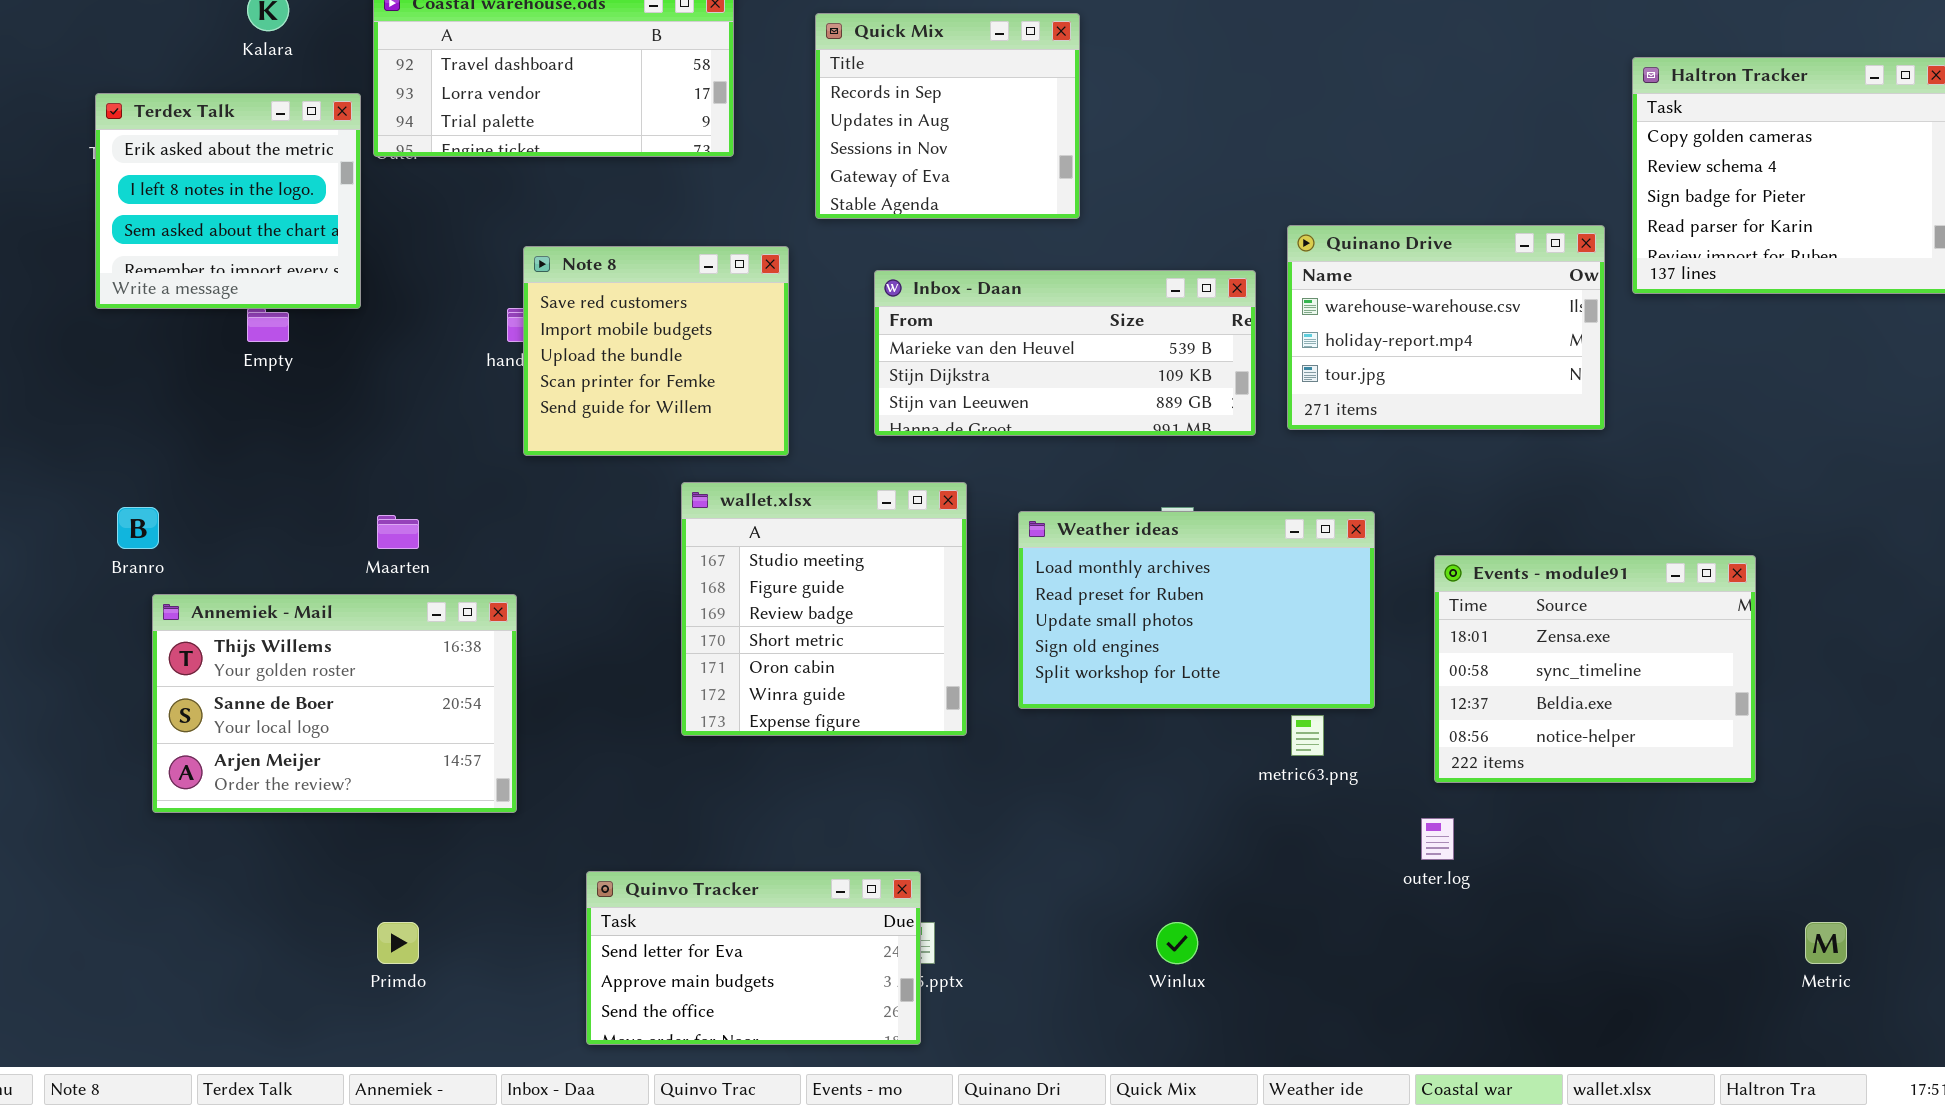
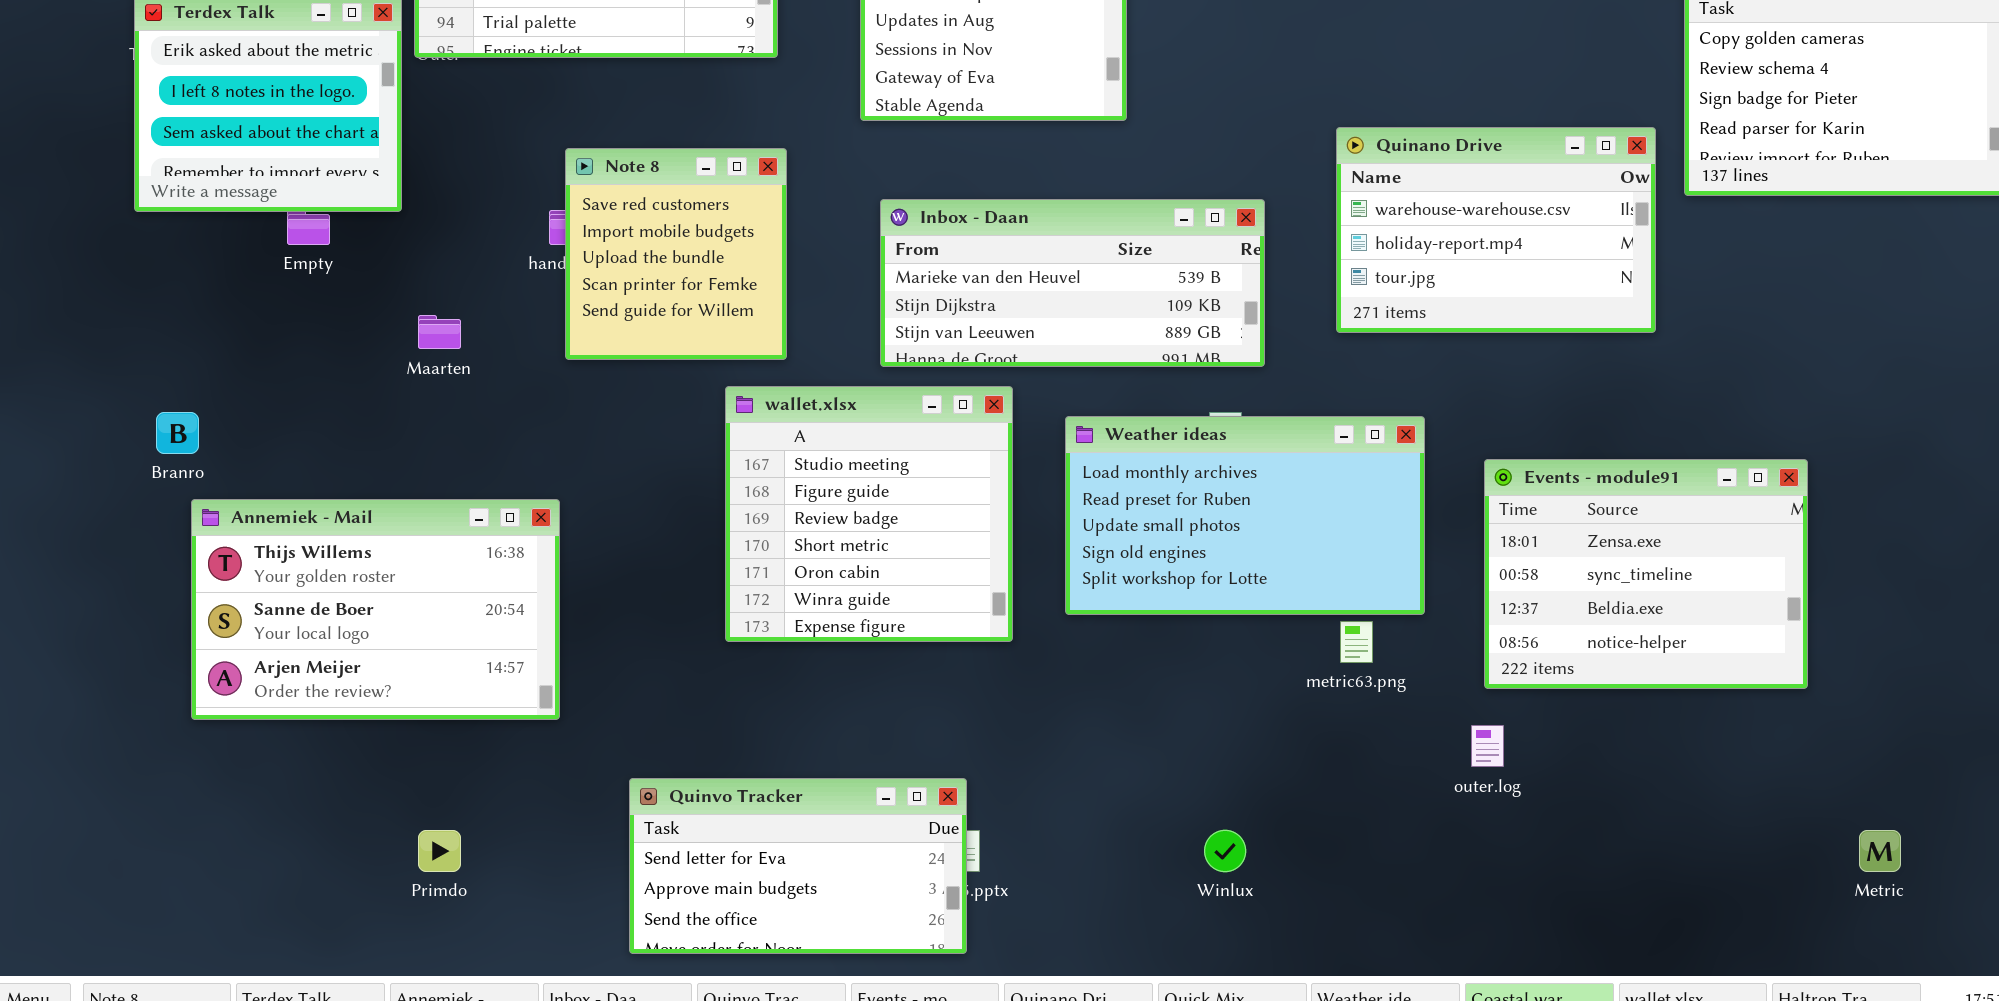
Note 8: [523,246,789,456] -> [565,148,787,360], resized
Inbox - Daan: [874,270,1256,436] -> [880,199,1265,367], moved
Maarten: [377,515,419,549] -> [418,315,461,349], moved

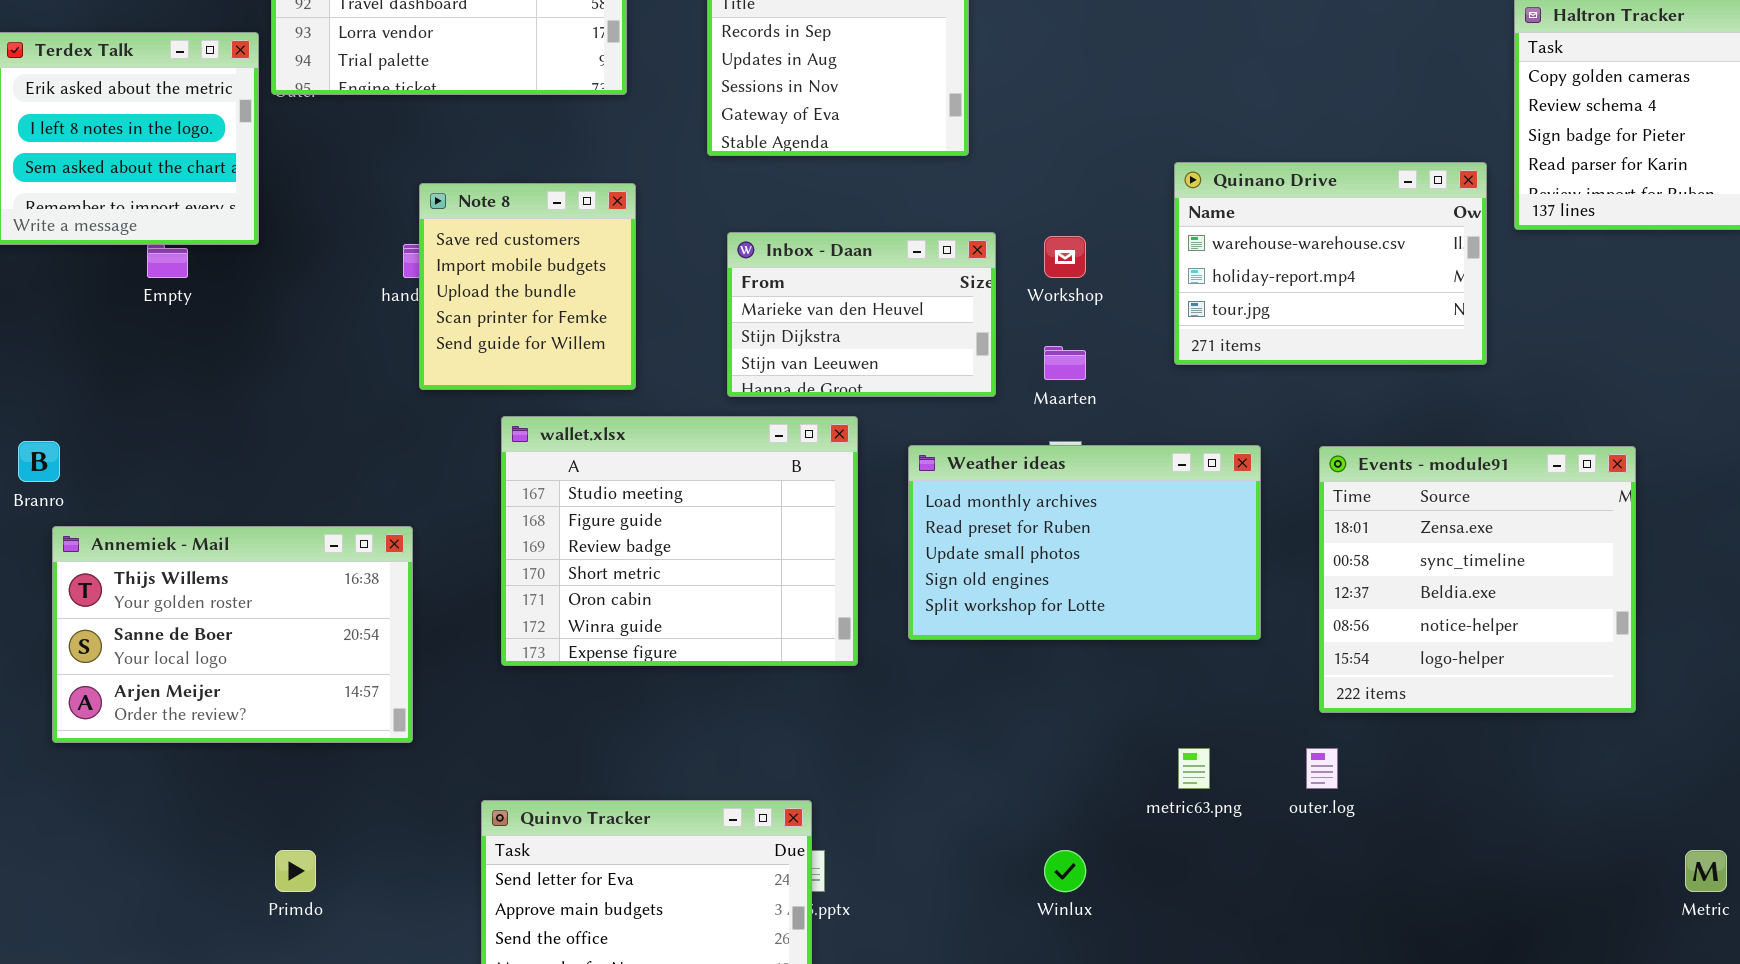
Inbox - Daan: [880,199,1265,367] -> [727,232,996,397], resized
Maarten: [418,315,461,349] -> [1044,346,1086,380], moved
wallet.xlsx: [725,386,1013,642] -> [501,416,858,666], resized
Events - module91: [1484,459,1808,689] -> [1319,446,1636,713], resized
metric63.png: [1340,621,1373,663] -> [1178,748,1210,789], moved

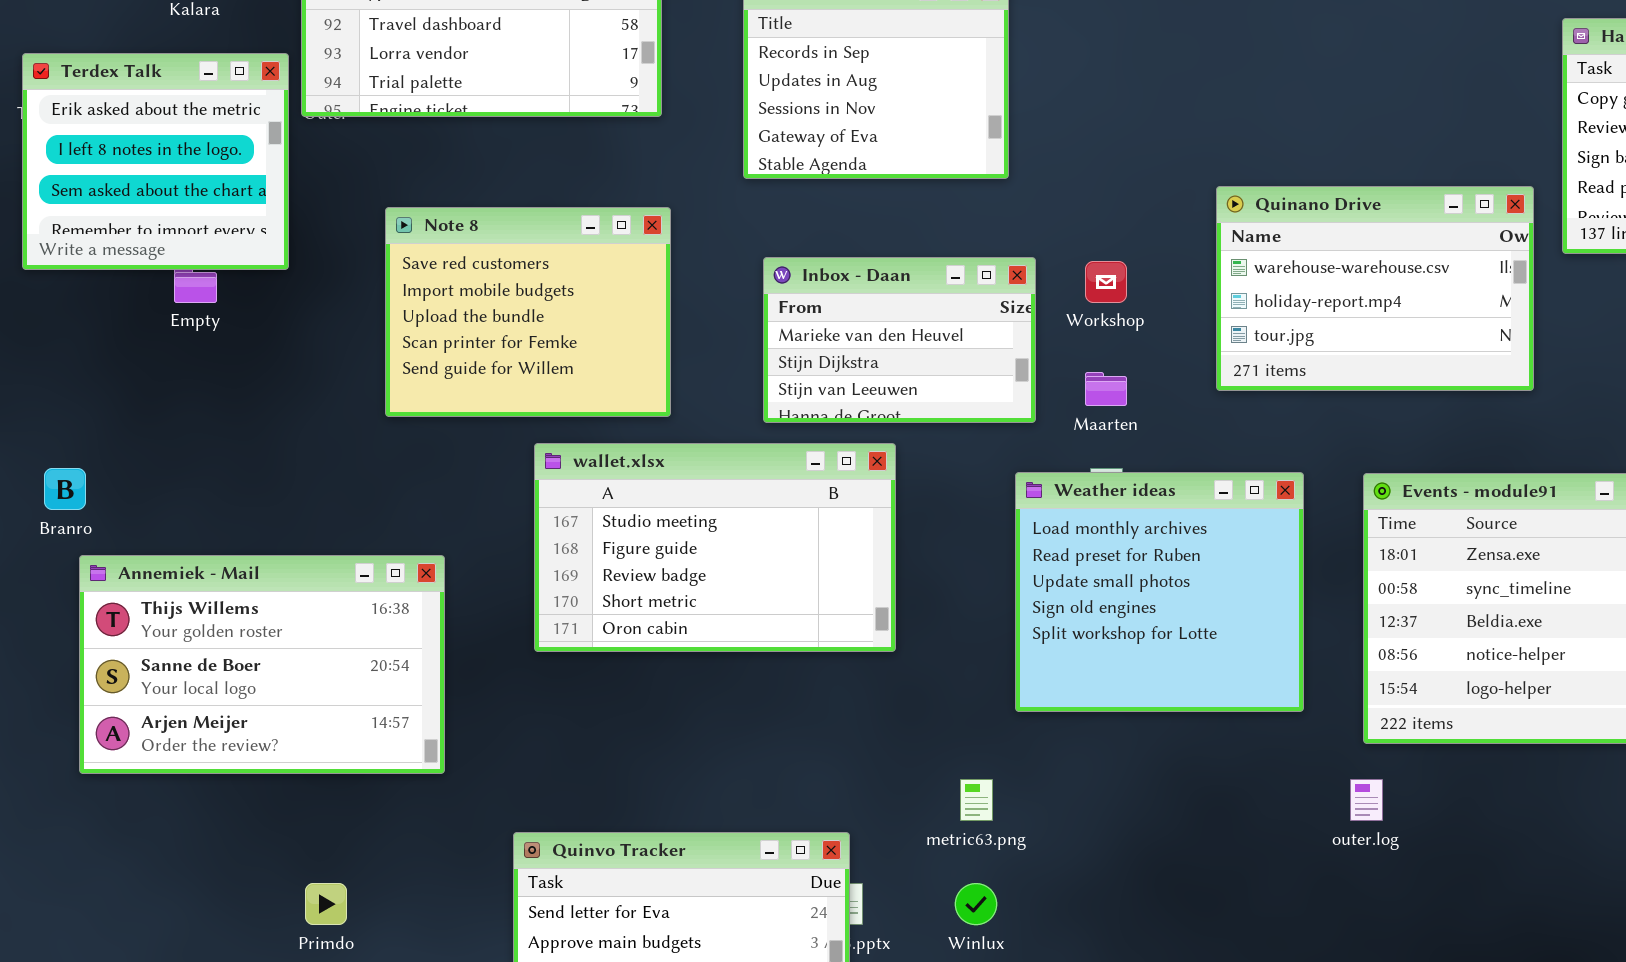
Note 8: [419,183,636,390] -> [385,207,671,417], resized
wallet.xlsx: [501,416,858,666] -> [534,443,896,652], resized
Weather ideas: [908,445,1261,640] -> [1015,472,1304,712], resized
metric63.png: [1178,748,1210,789] -> [960,779,993,821], moved
Winlux: [1044,850,1086,892] -> [955,883,997,925], moved

